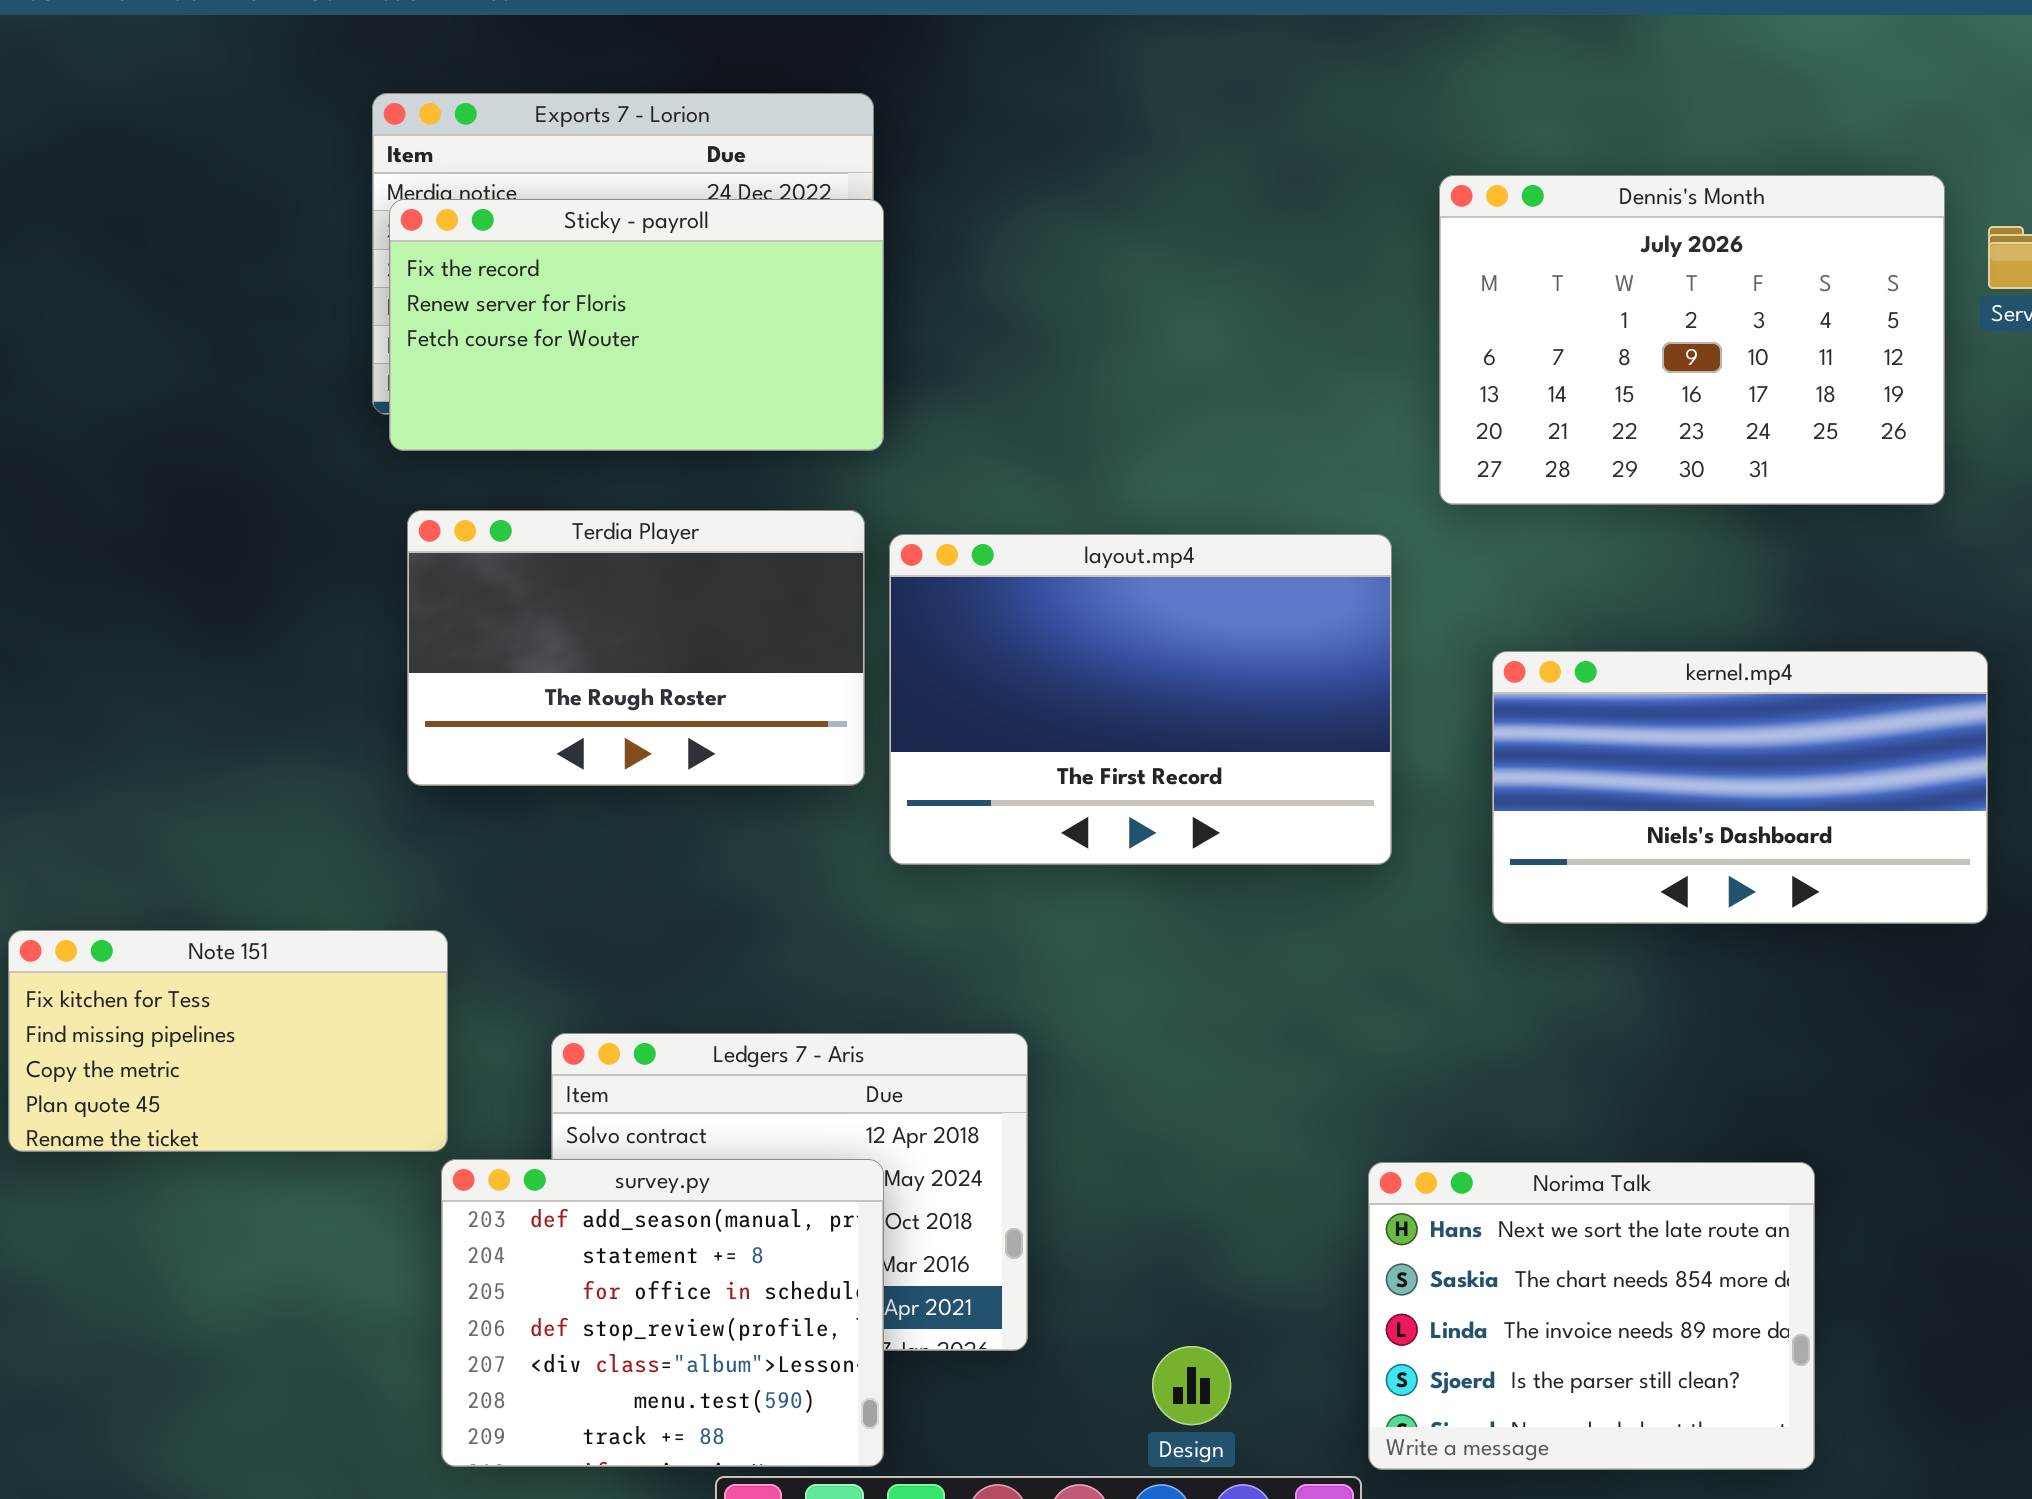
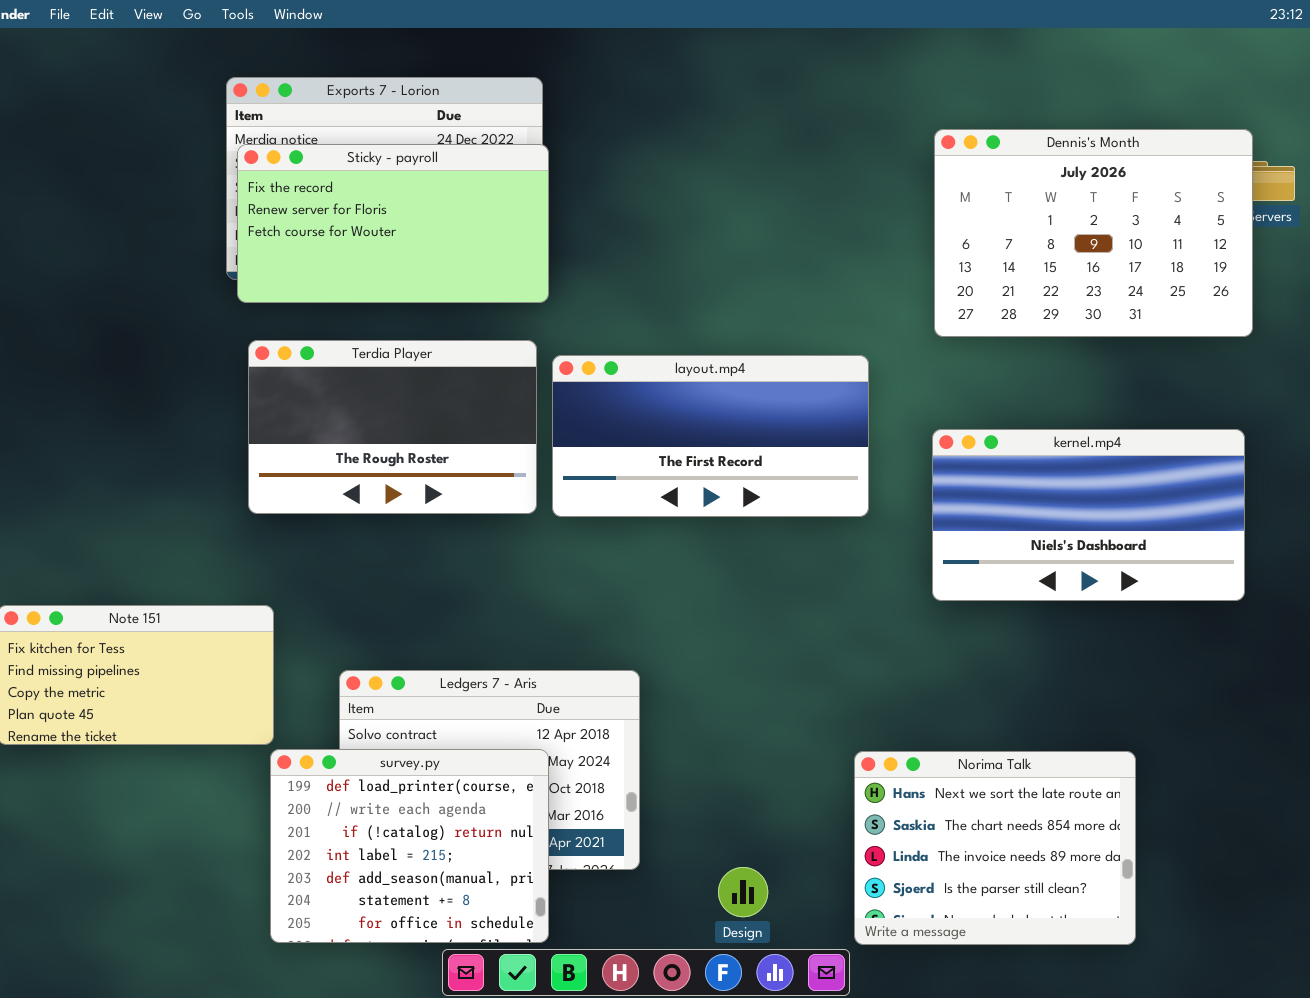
Dennis's Month: [1439,175,1945,505] -> [934,129,1253,337], moved
layout.mp4: [889,534,1392,865] -> [552,355,869,517], resized
survey.py: [441,1159,884,1467] -> [270,749,549,943], scrolled up 4 rows

